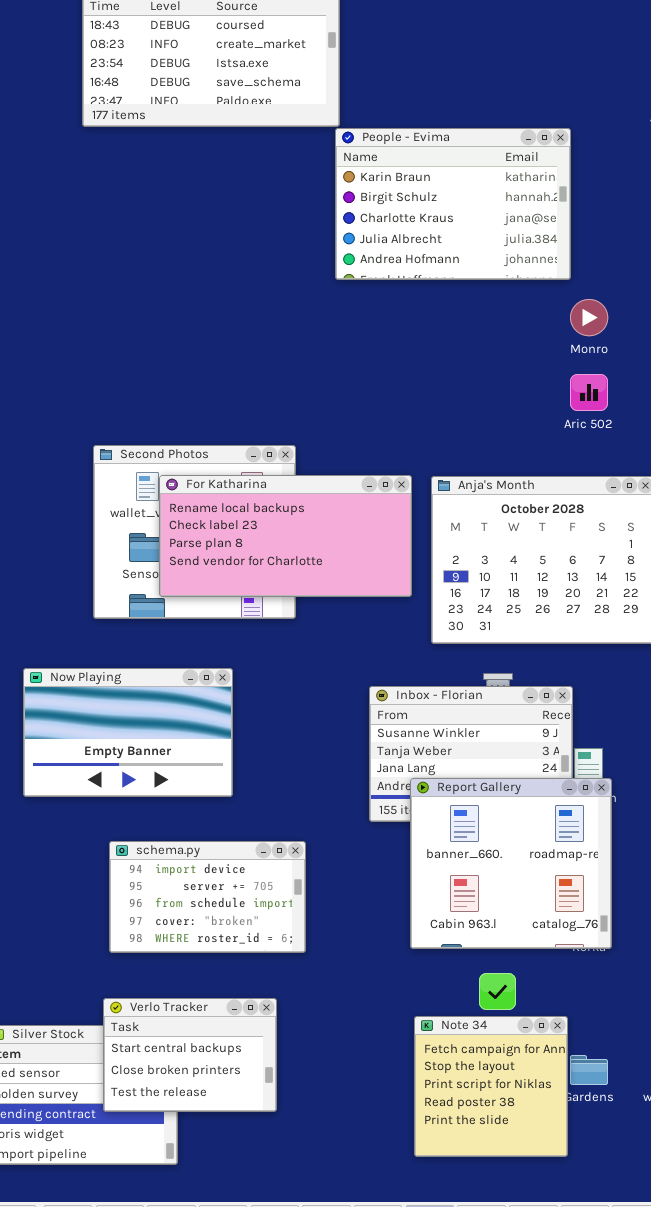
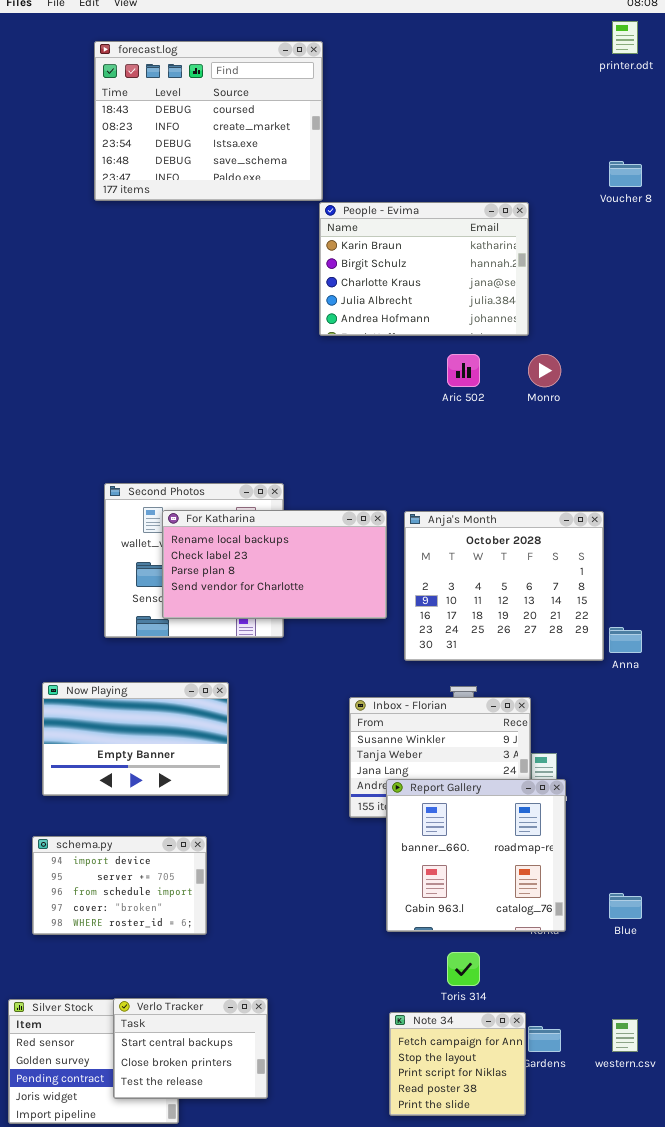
Aric 502: [570,374,608,411] -> [447,354,480,387], moved
schema.py: [109,841,306,953] -> [32,836,207,935], moved
Verlo Tracker: [103,998,277,1112] -> [113,998,268,1099], moved
Note 34: [414,1016,568,1157] -> [389,1012,526,1116], resized

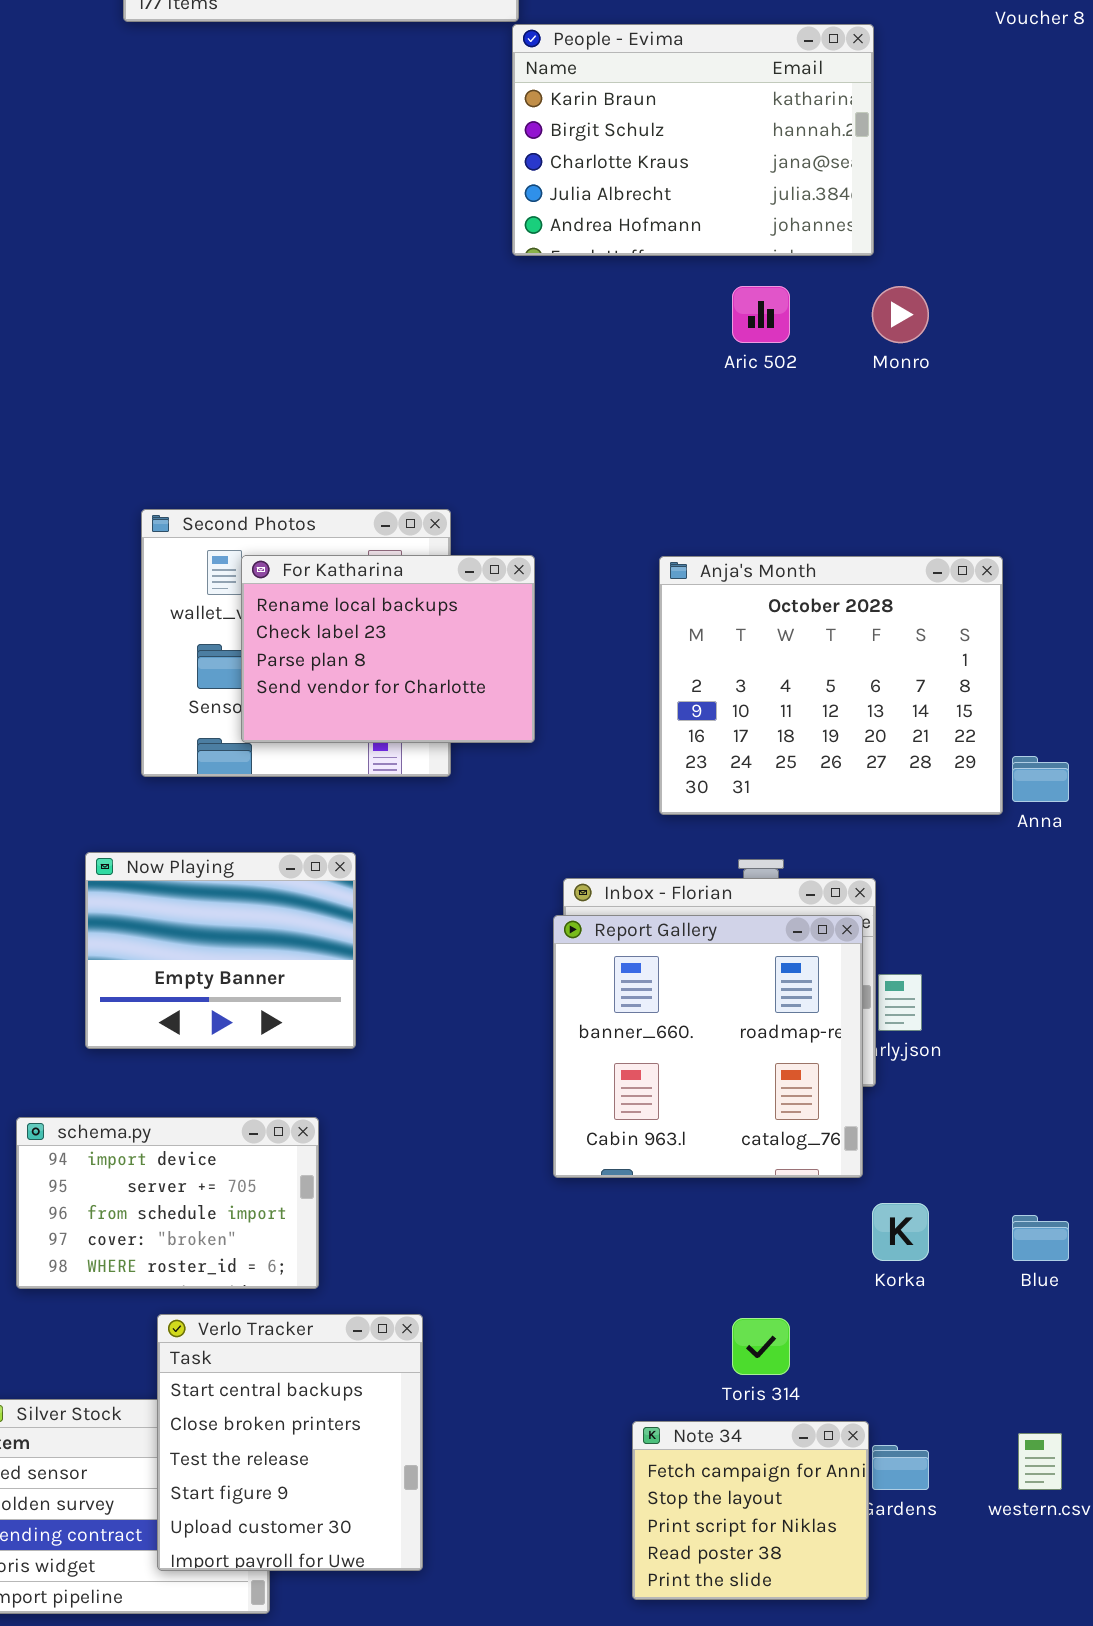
For Katharina: [162,510,387,619] -> [241,555,535,743], resized
Now Playing: [42,682,229,796] -> [85,852,356,1049], resized
Report Gallery: [386,779,566,932] -> [553,915,863,1178], moved
Verlo Tracker: [113,998,268,1099] -> [157,1314,423,1571], resized

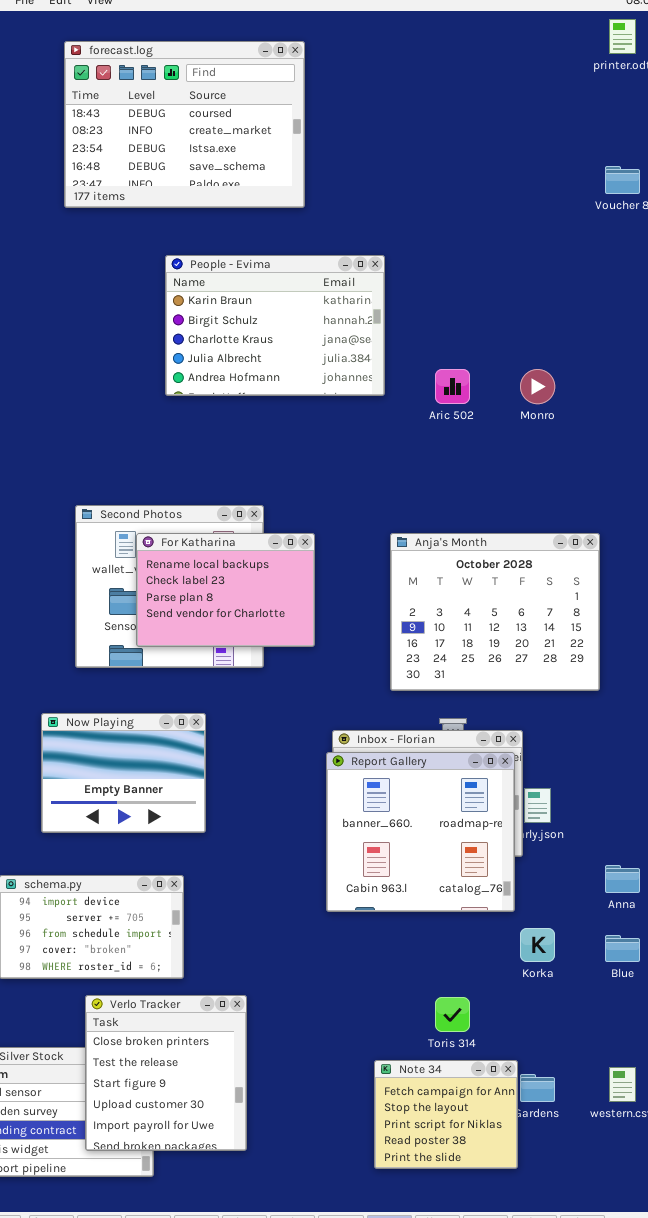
People - Evima: [512,24,874,256] -> [165,255,385,396], moved
Anna: [1012,756,1069,802] -> [605,865,640,893], moved
Verlo Tracker: [157,1314,423,1571] -> [85,995,247,1151], scrolled down 1 row

